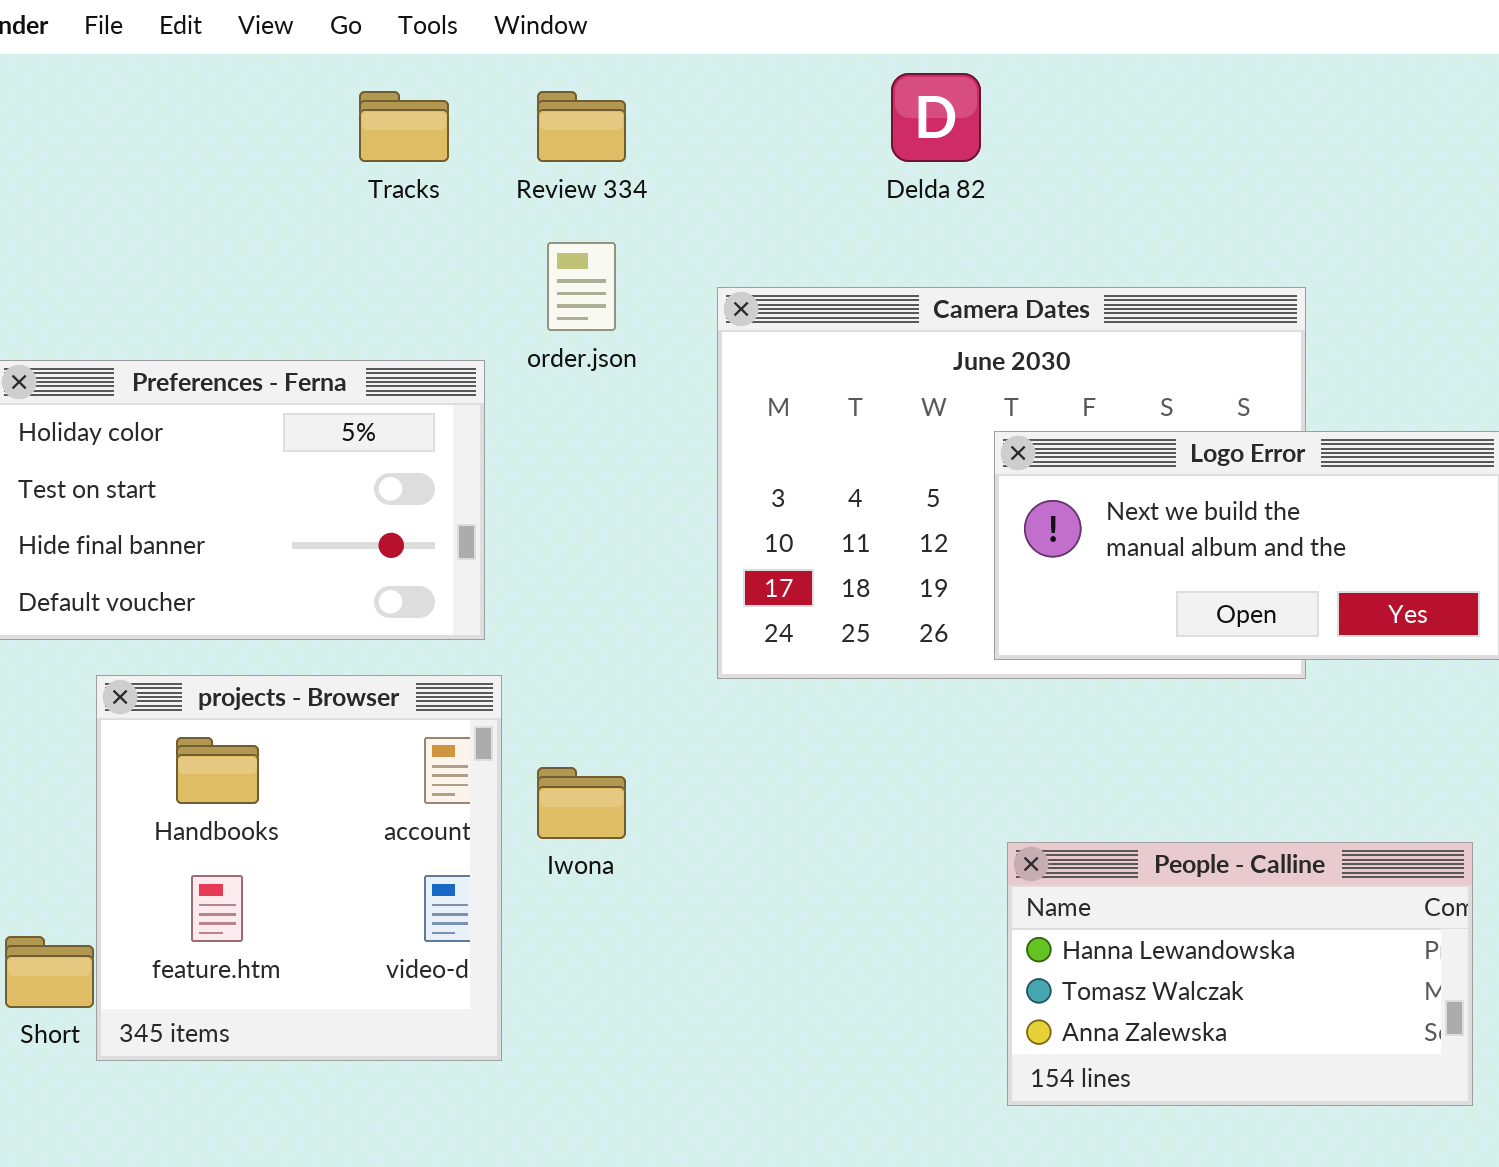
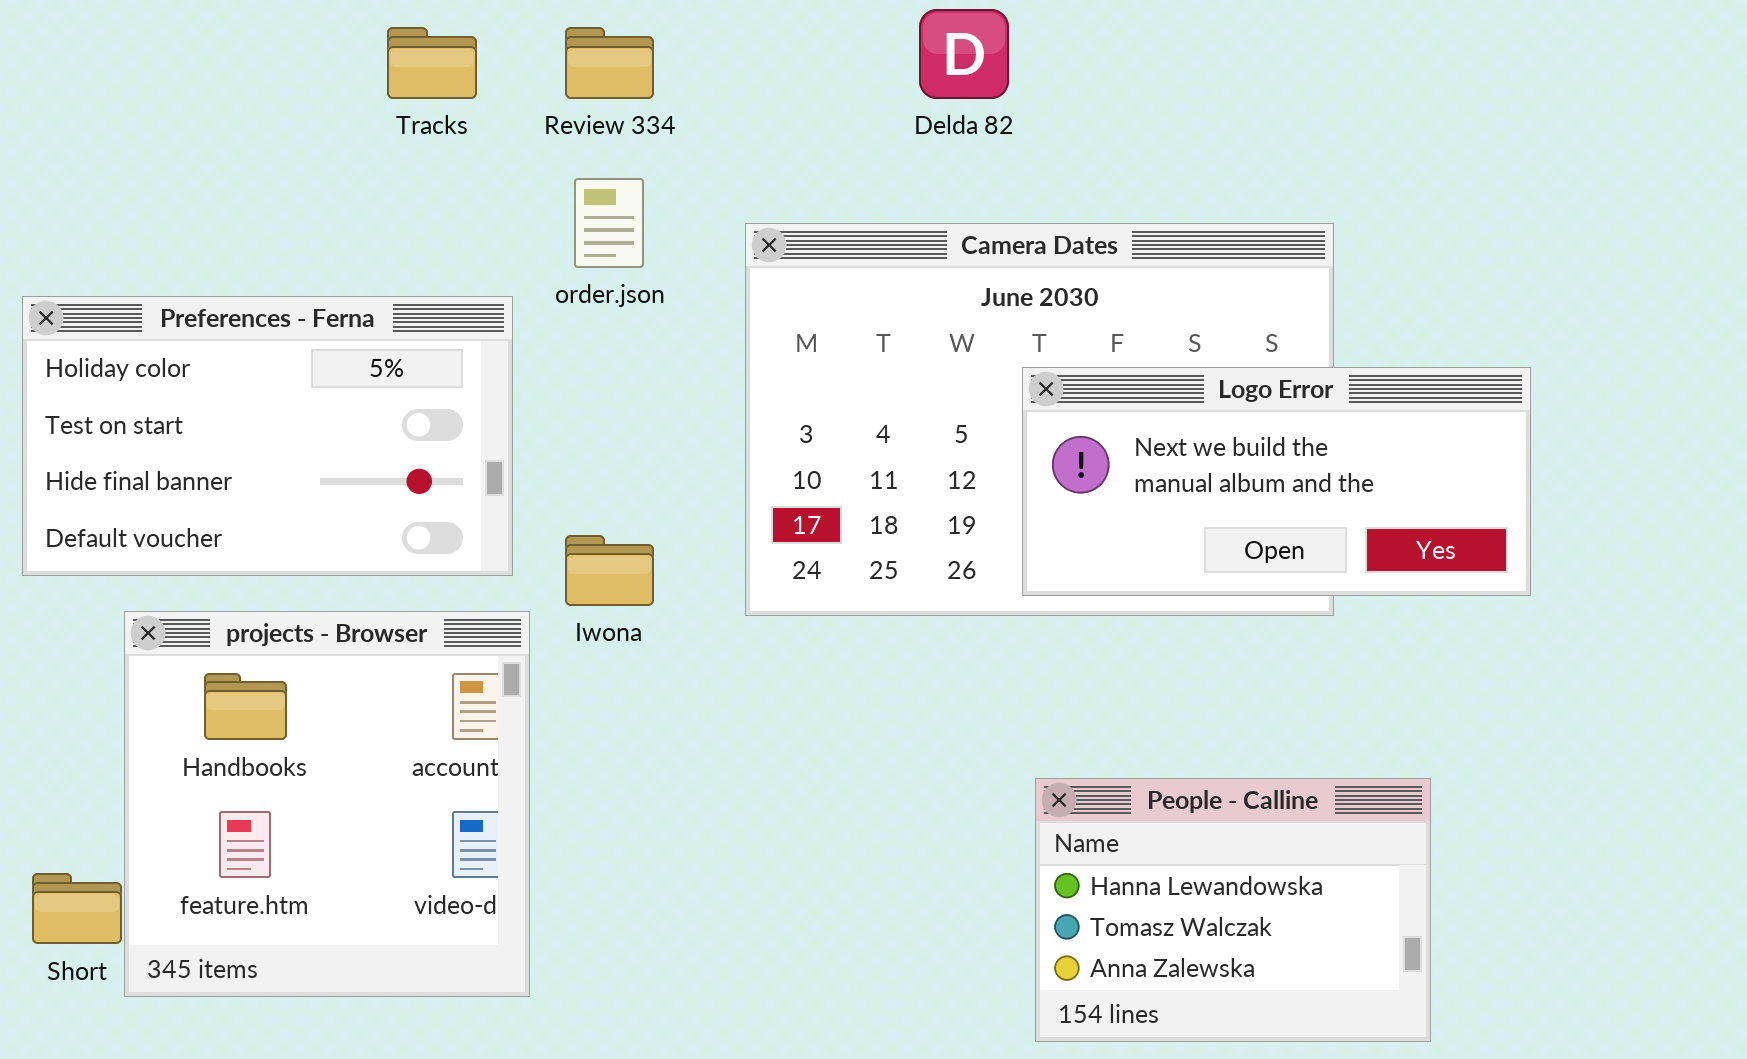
Iwona: [537,767,626,839] -> [565,535,654,606], moved
People - Calline: [1007,842,1473,1106] -> [1035,778,1431,1042], resized

